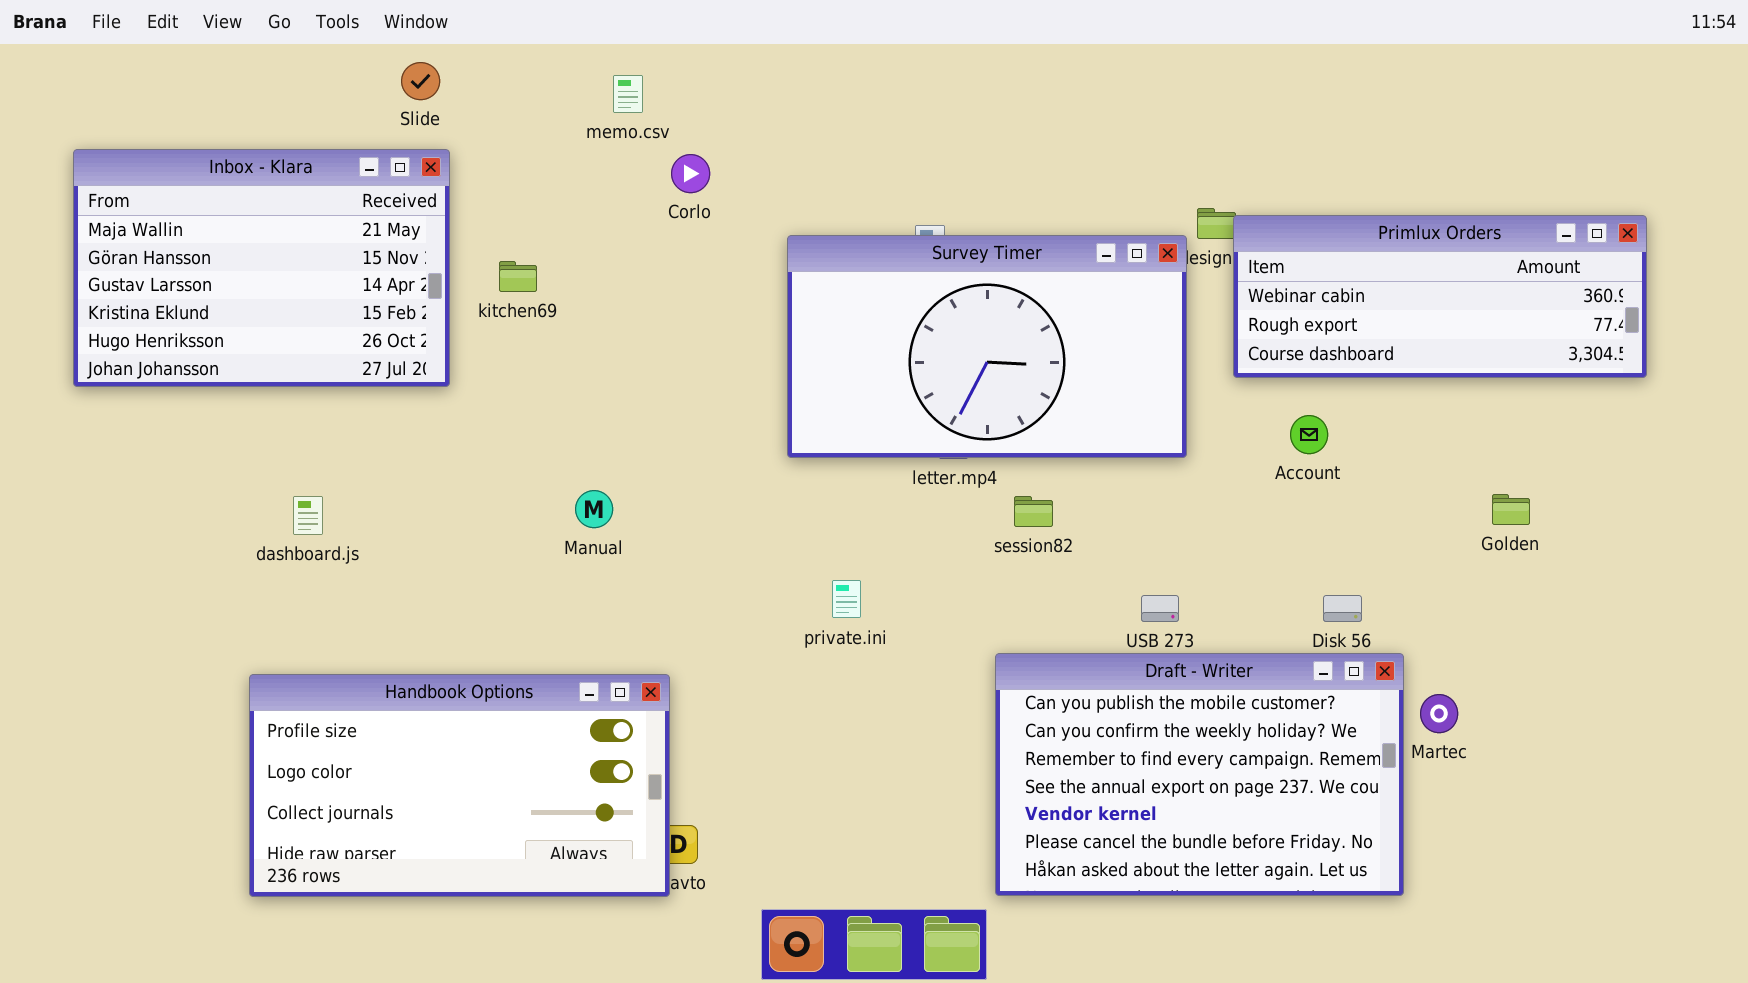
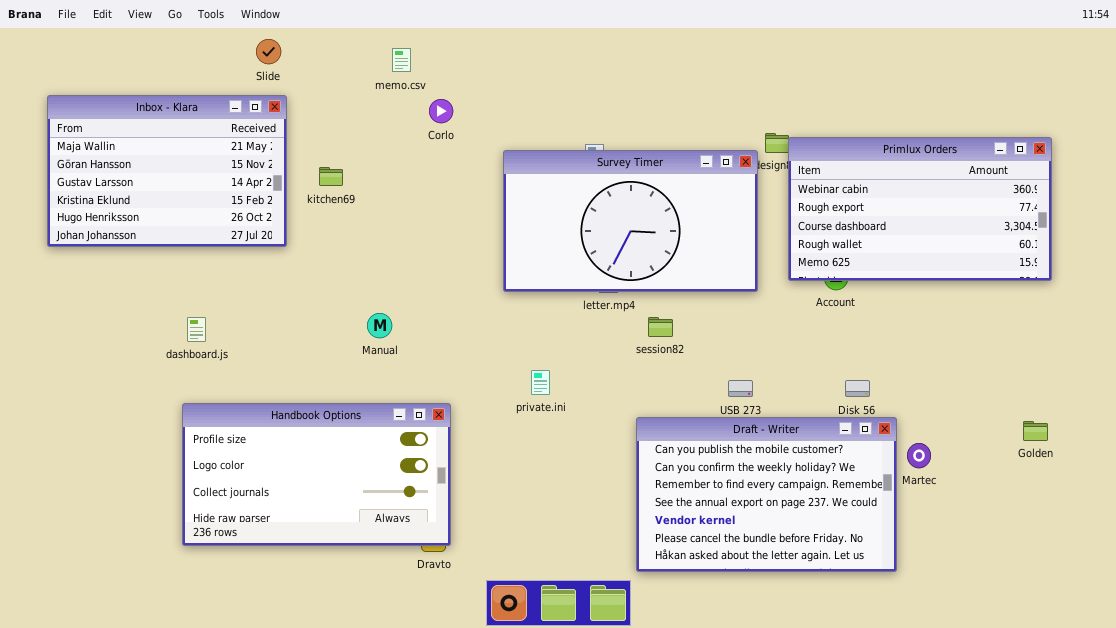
Primlux Orders: [1233,215,1647,378] -> [788,137,1052,281], resized
Golden: [1492,494,1530,525] -> [1023,421,1048,441], moved
Handbook Options: [249,674,670,897] -> [182,403,451,546], moved

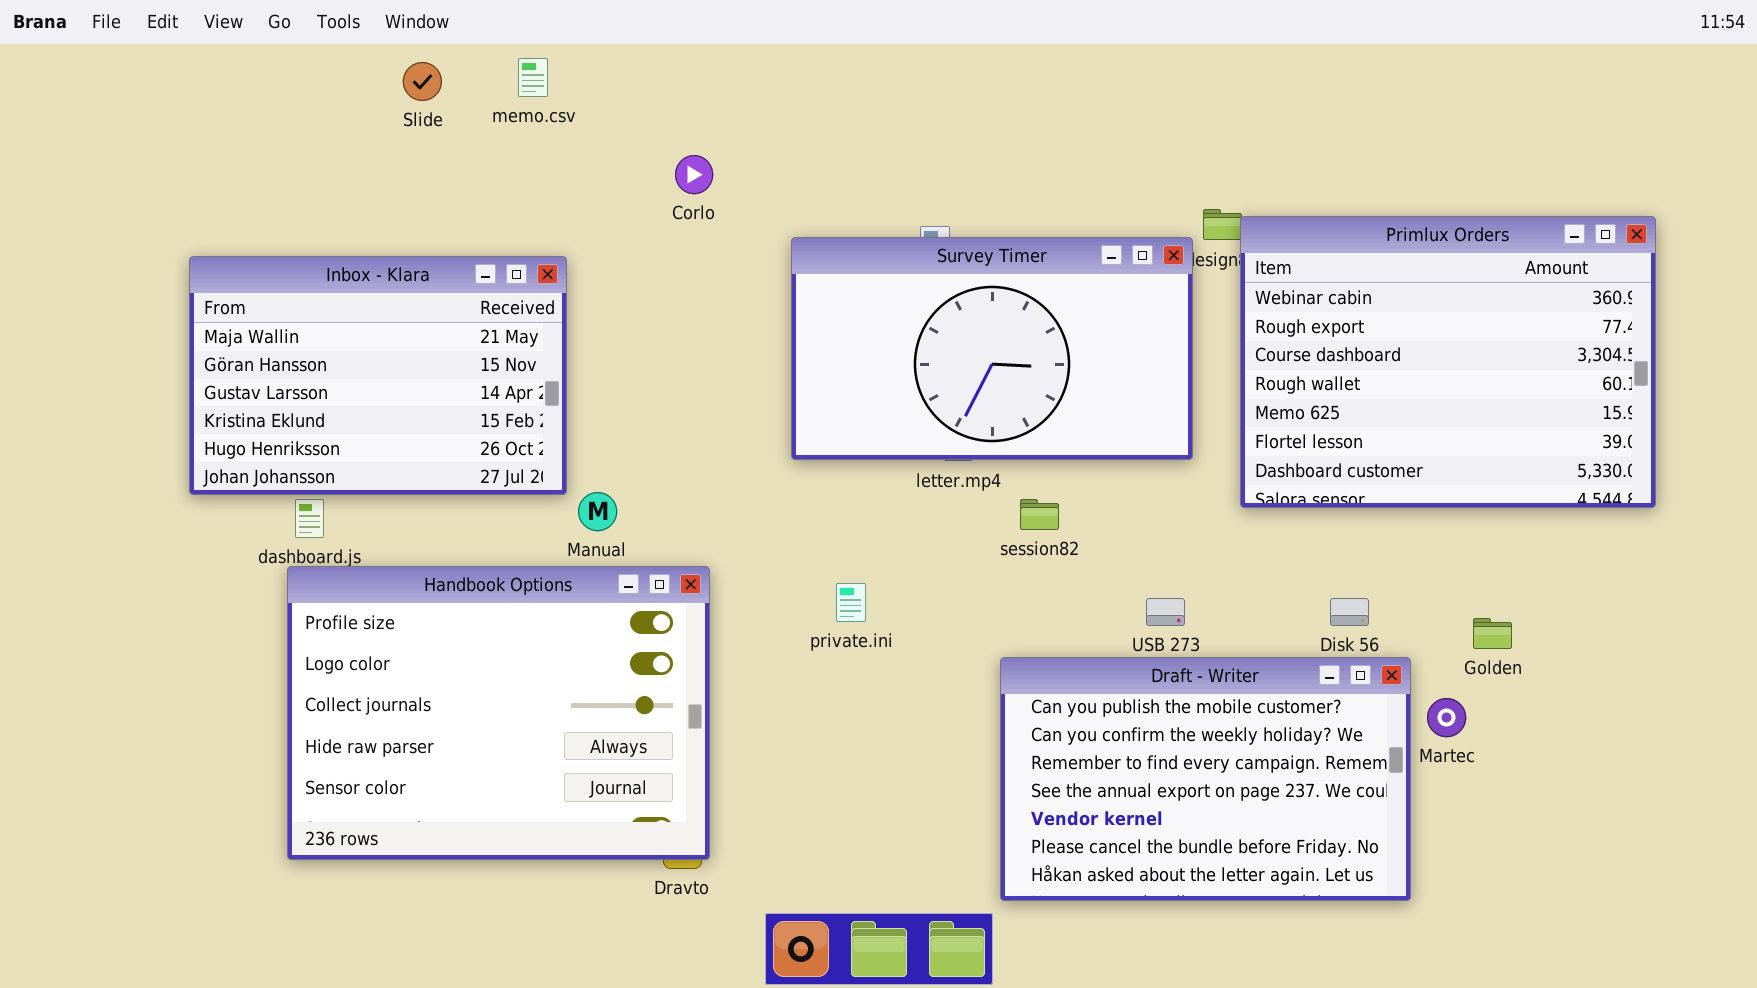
memo.csv: [392,48,411,72] -> [518,58,548,97], moved
Inbox - Klara: [47,95,287,247] -> [189,256,567,495], moved
Primlux Orders: [788,137,1052,281] -> [1240,216,1656,508], resized
Handbook Options: [182,403,451,546] -> [287,566,710,860], resized
Golden: [1023,421,1048,441] -> [1473,618,1512,649], moved

